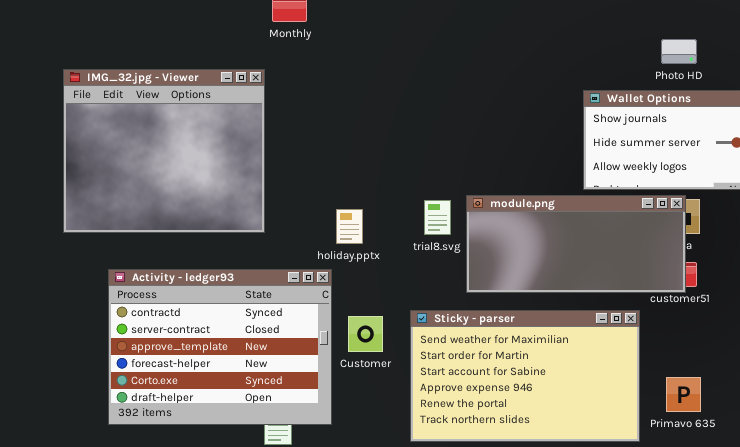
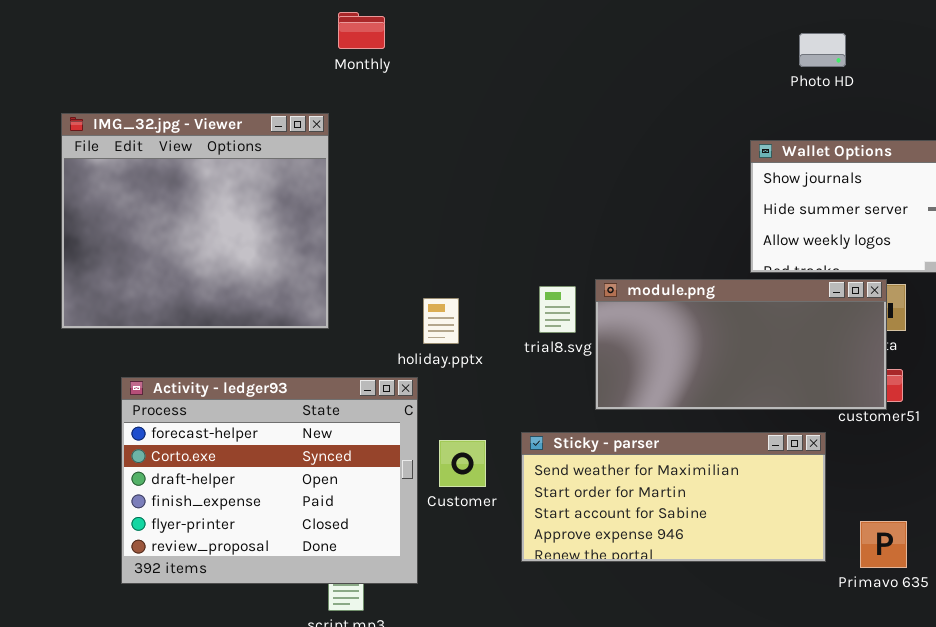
Photo HD: [661,39,697,64] -> [799,33,846,67], moved
Activity - ledger93: [108,269,332,425] -> [121,377,418,584], scrolled down 3 rows
Sticky - parser: [410,310,640,442] -> [521,432,826,562], resized

